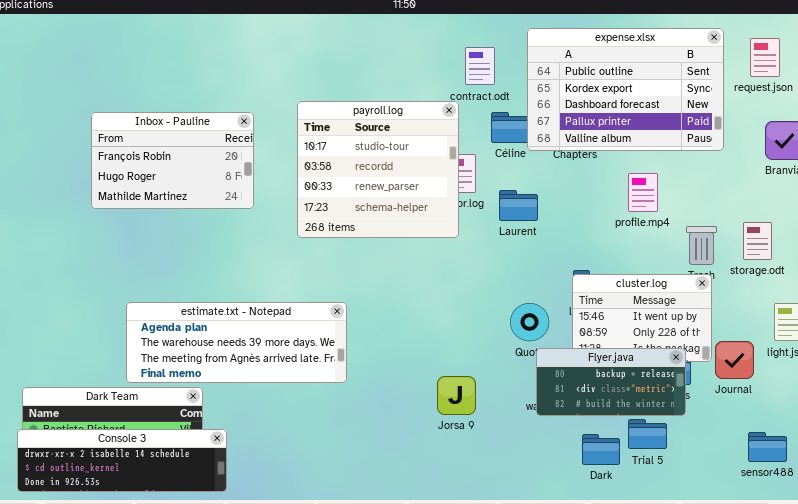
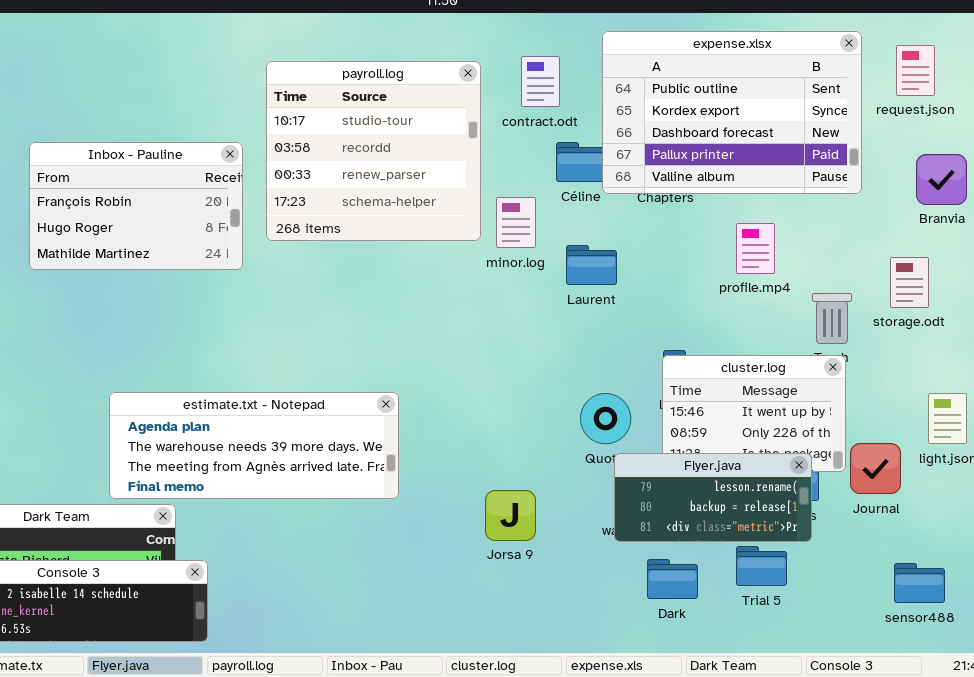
payroll.log: [297,101,459,238] -> [266,61,481,241], moved
storage.odt: [743,222,772,260] -> [890,257,929,308], moved
estimate.txt - Notepad: [126,302,347,383] -> [109,392,399,499], moved
Flyer.java: [536,348,686,416] -> [614,453,812,542], scrolled up 1 row
Dark: [582,434,620,465] -> [647,559,698,599], moved

